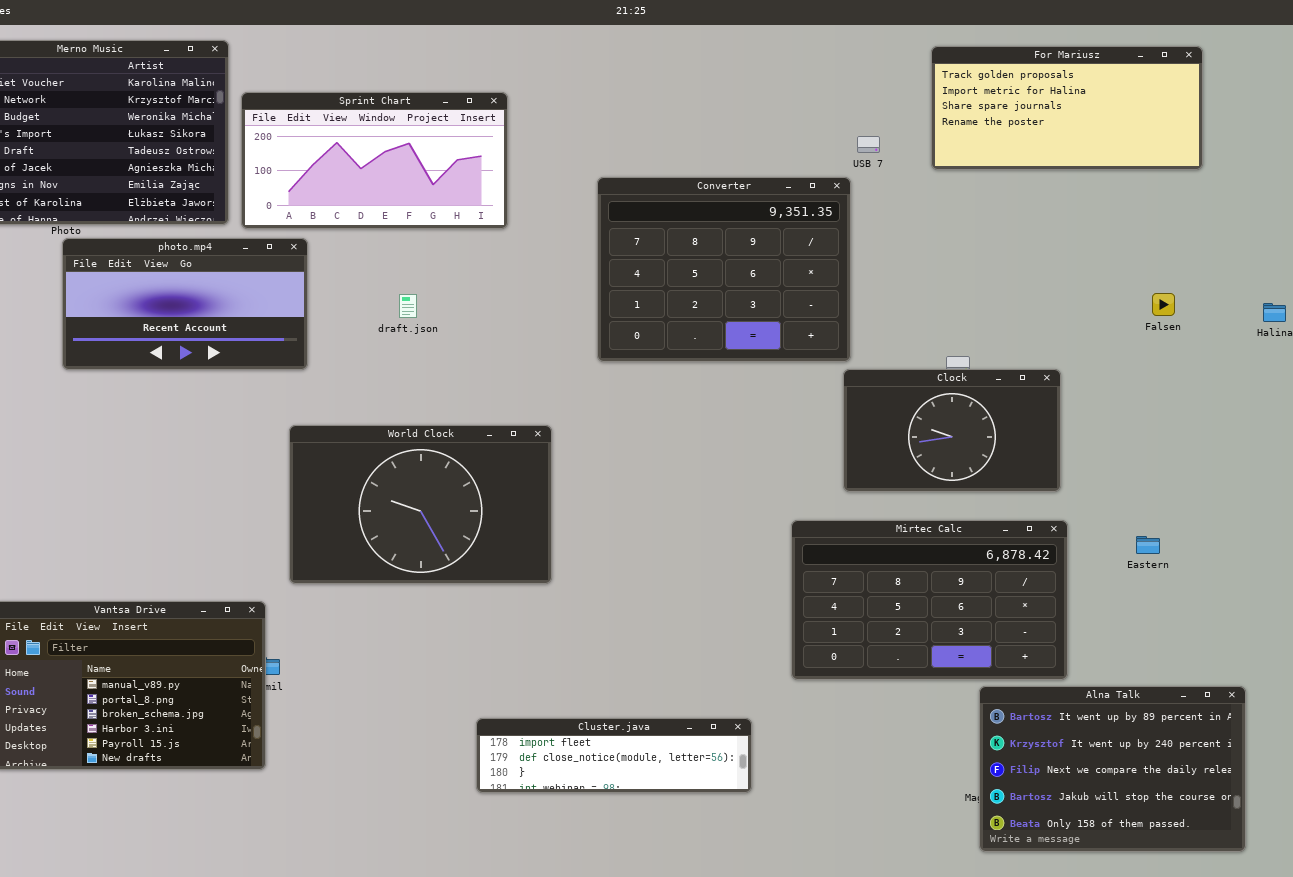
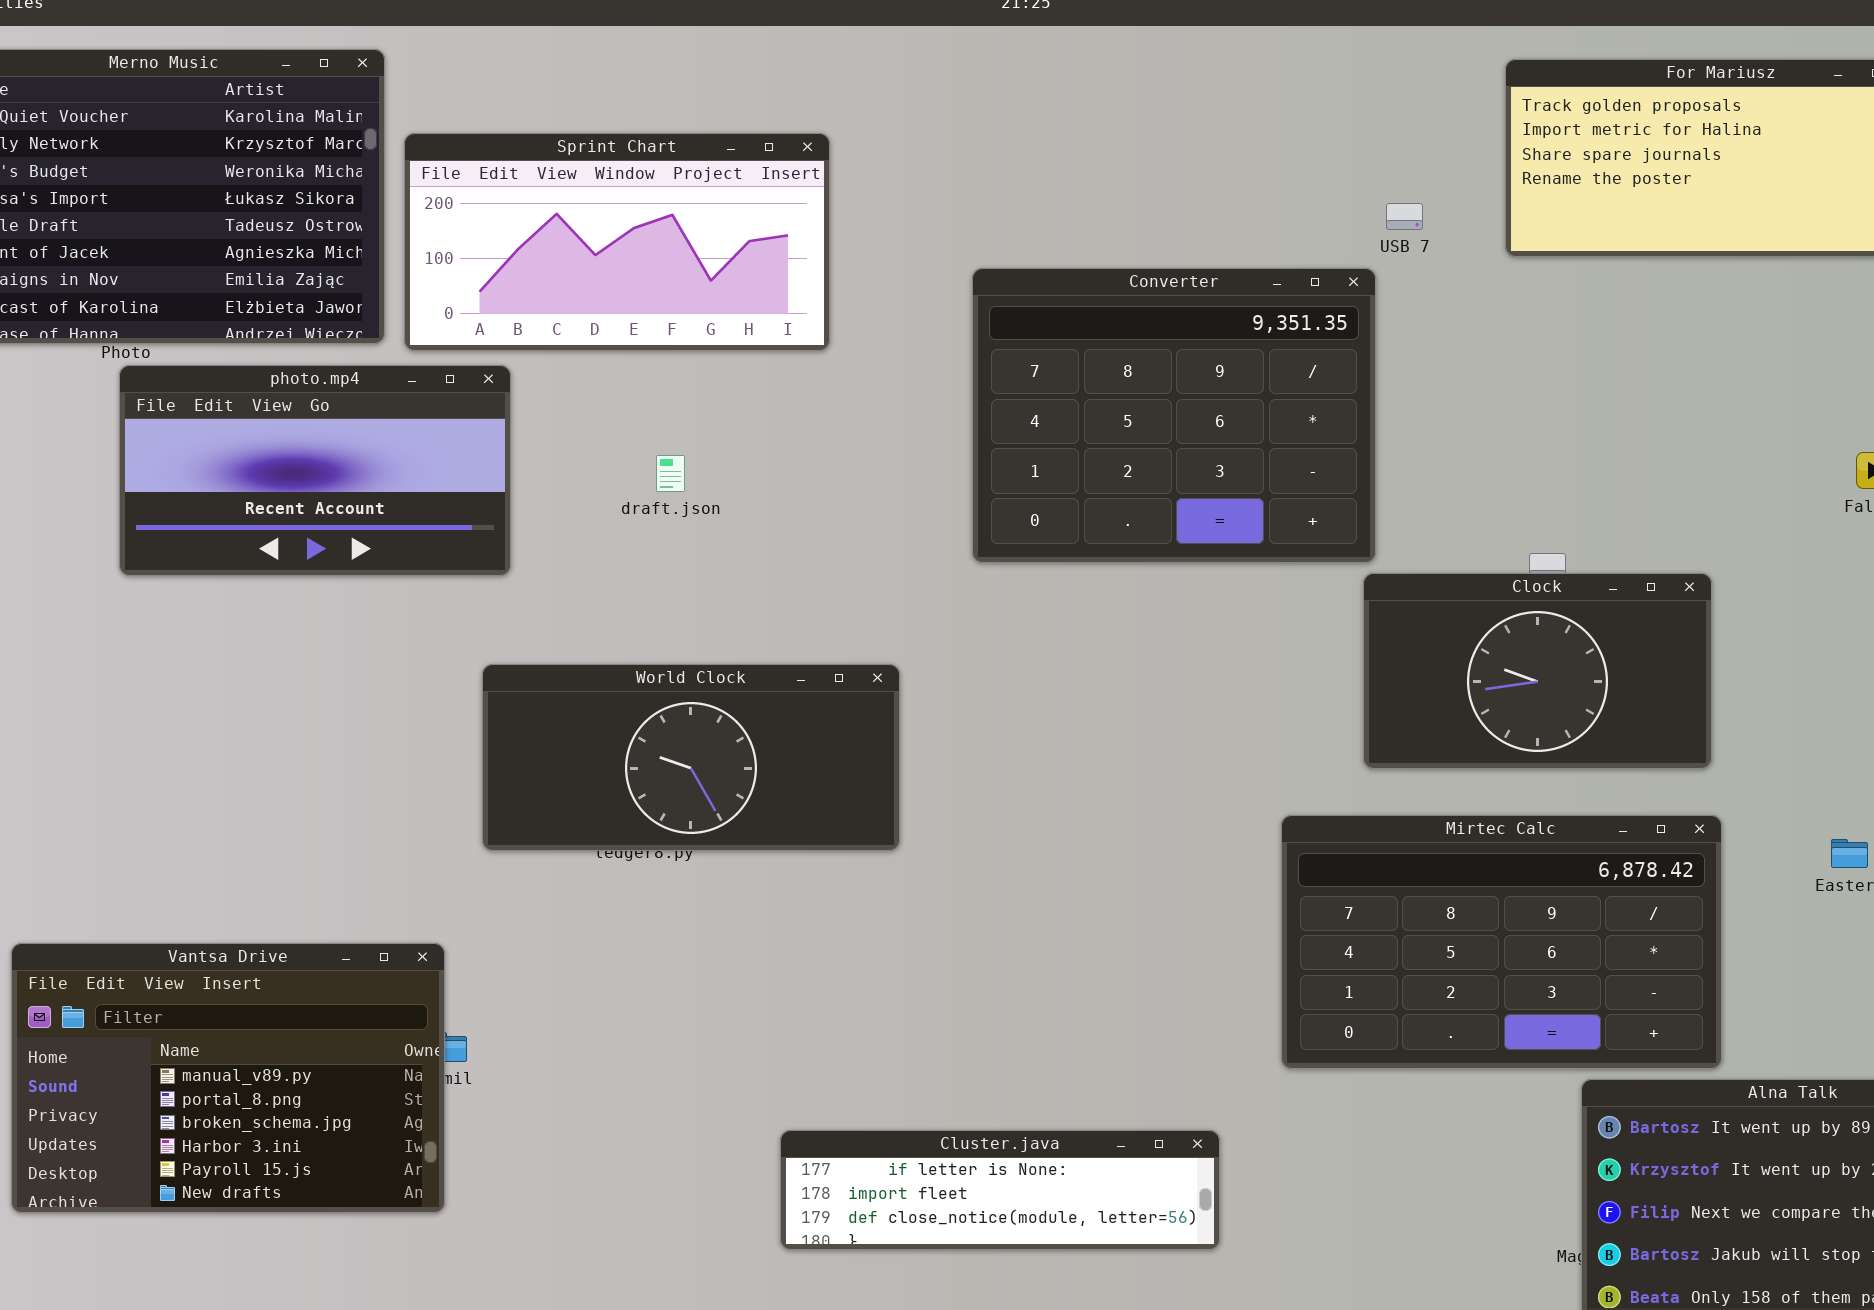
World Clock: [289,425,552,584] -> [482,664,900,851], resized
Cluster.java: [476,718,752,793] -> [780,1130,1220,1250], scrolled up 1 row

